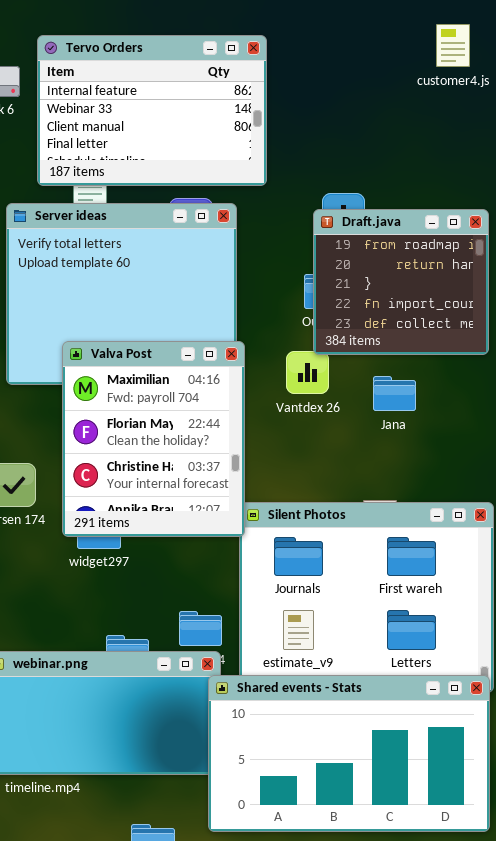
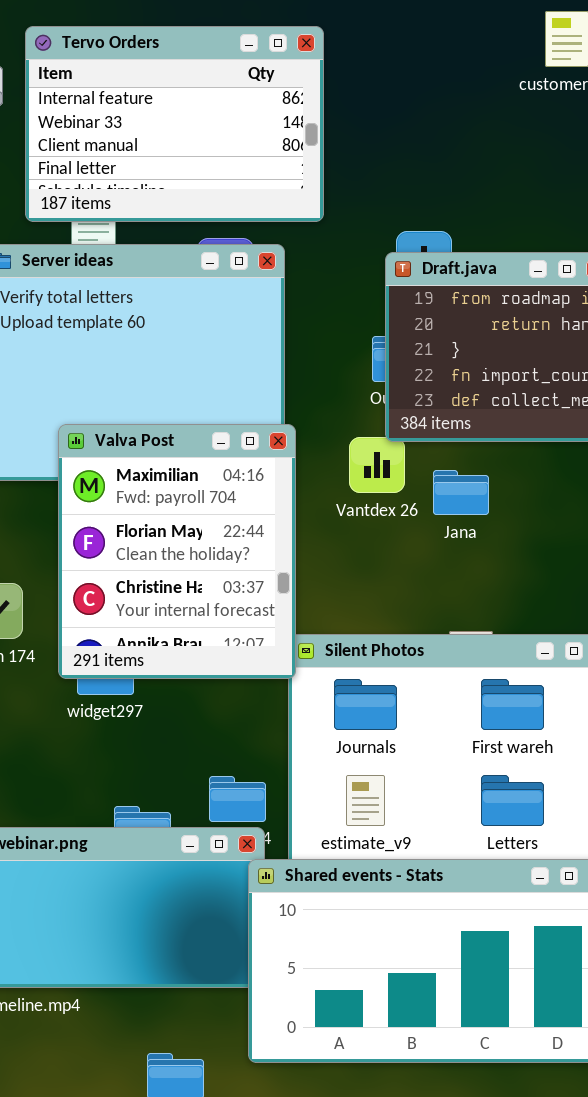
Jana: [373,376,416,411] -> [433,470,489,515], moved

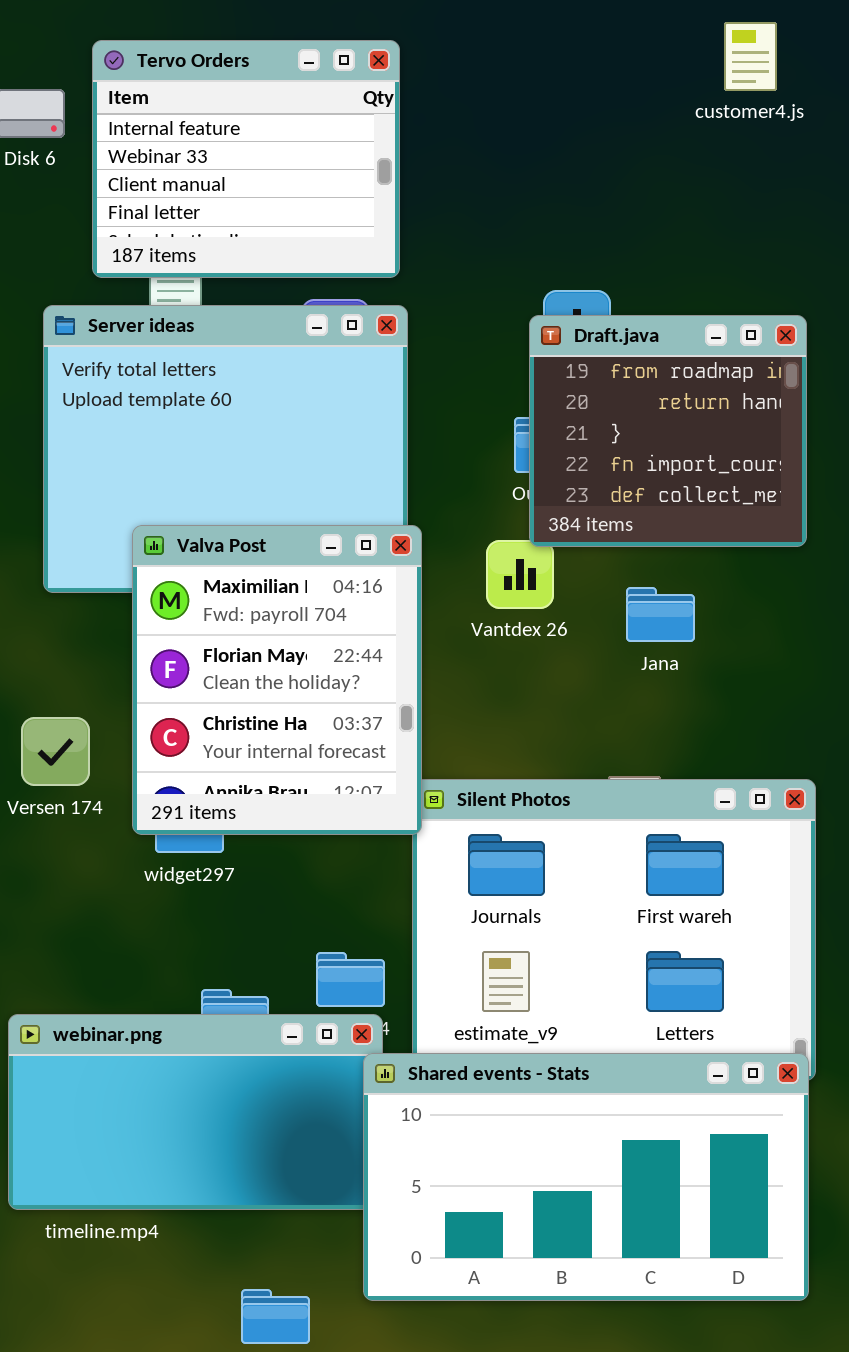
Tervo Orders: [25,26,324,222] -> [92,40,400,278], resized
Jana: [433,470,489,515] -> [626,587,695,642], moved

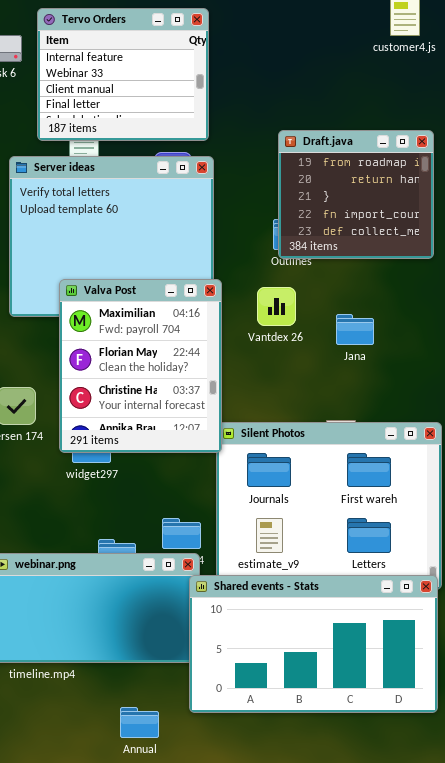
Draft.java: [529,315,807,547] -> [278,130,434,259], moved

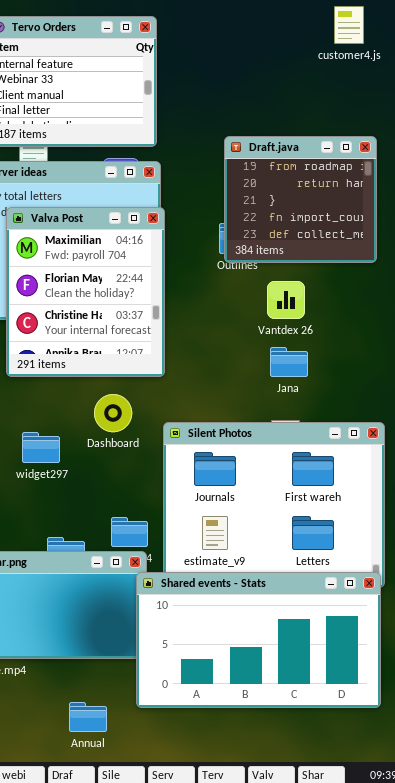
Valva Post: [59,279,222,453] -> [6,207,165,377], moved
Vantdex 26: [257,287,296,326] -> [267,281,305,319], moved
Jana: [336,314,374,345] -> [270,347,308,377], moved

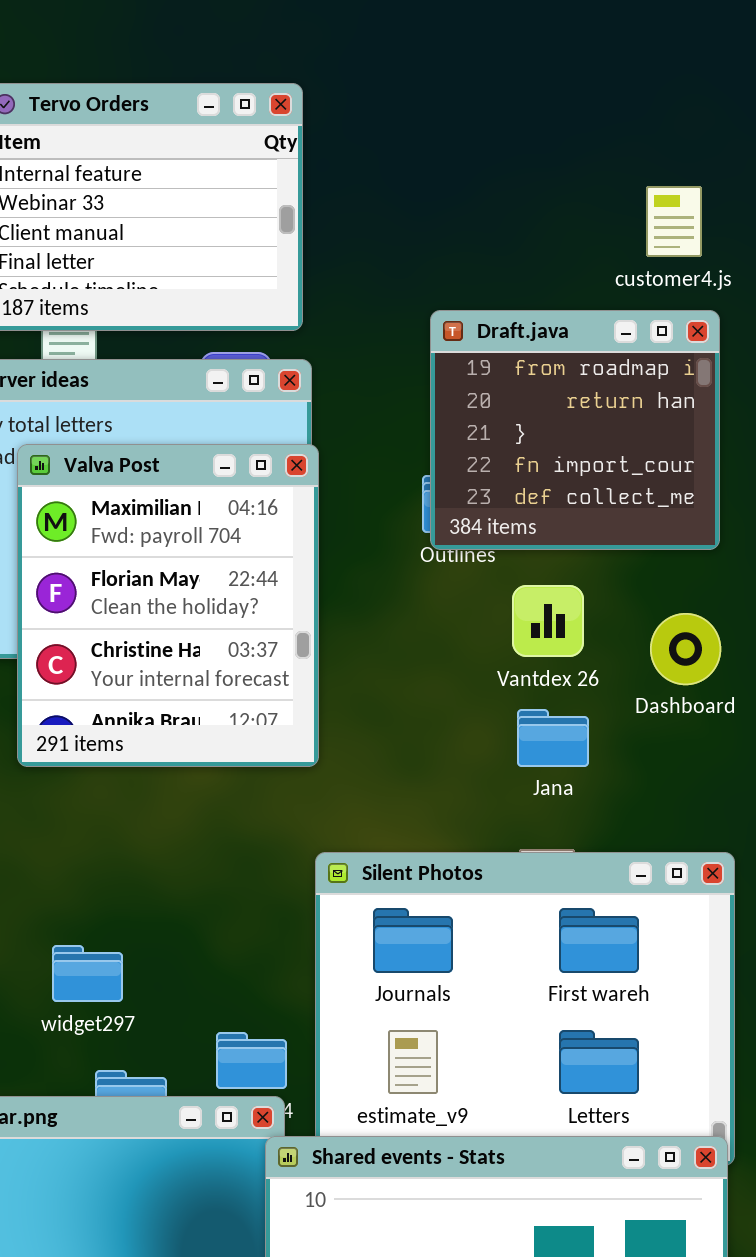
customer4.js: [334,6,364,44] -> [646,186,702,257], moved
Dashboard: [94,394,132,432] -> [650,613,721,685], moved
widget297: [22,432,60,463] -> [52,945,123,1002], moved

